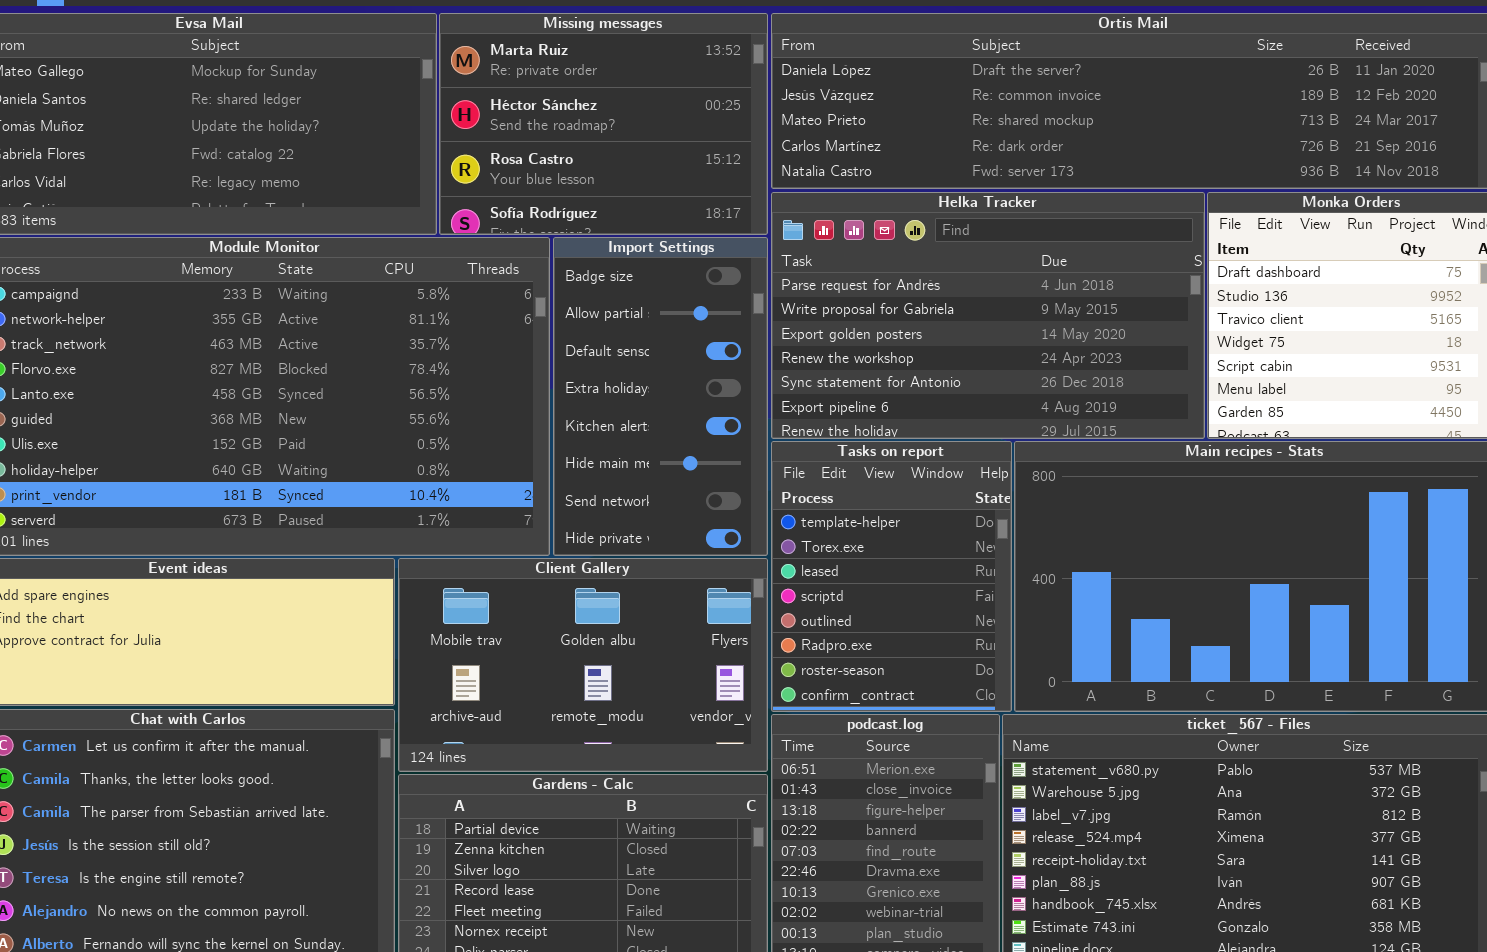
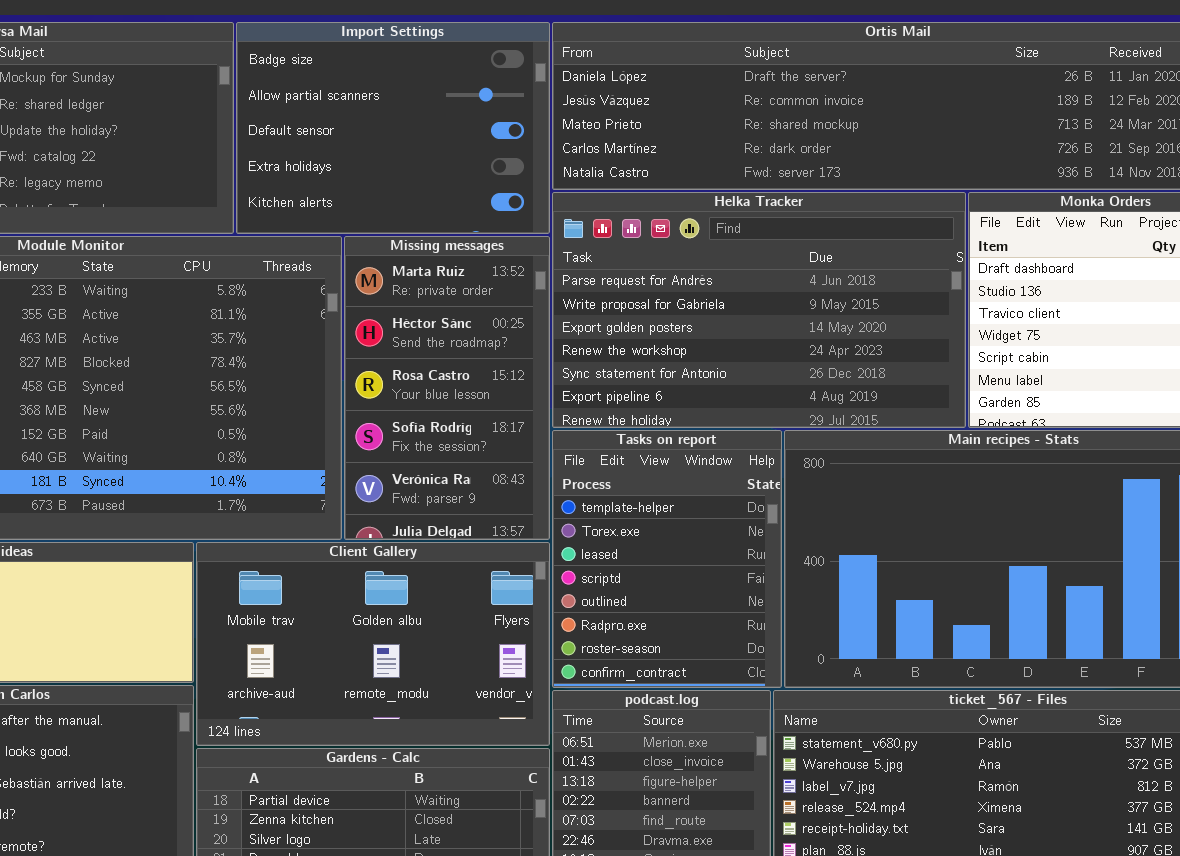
Missing messages: [439,13,768,235] -> [344,236,550,540], moved, resized
Import Settings: [553,237,768,556] -> [236,22,550,234], moved, resized

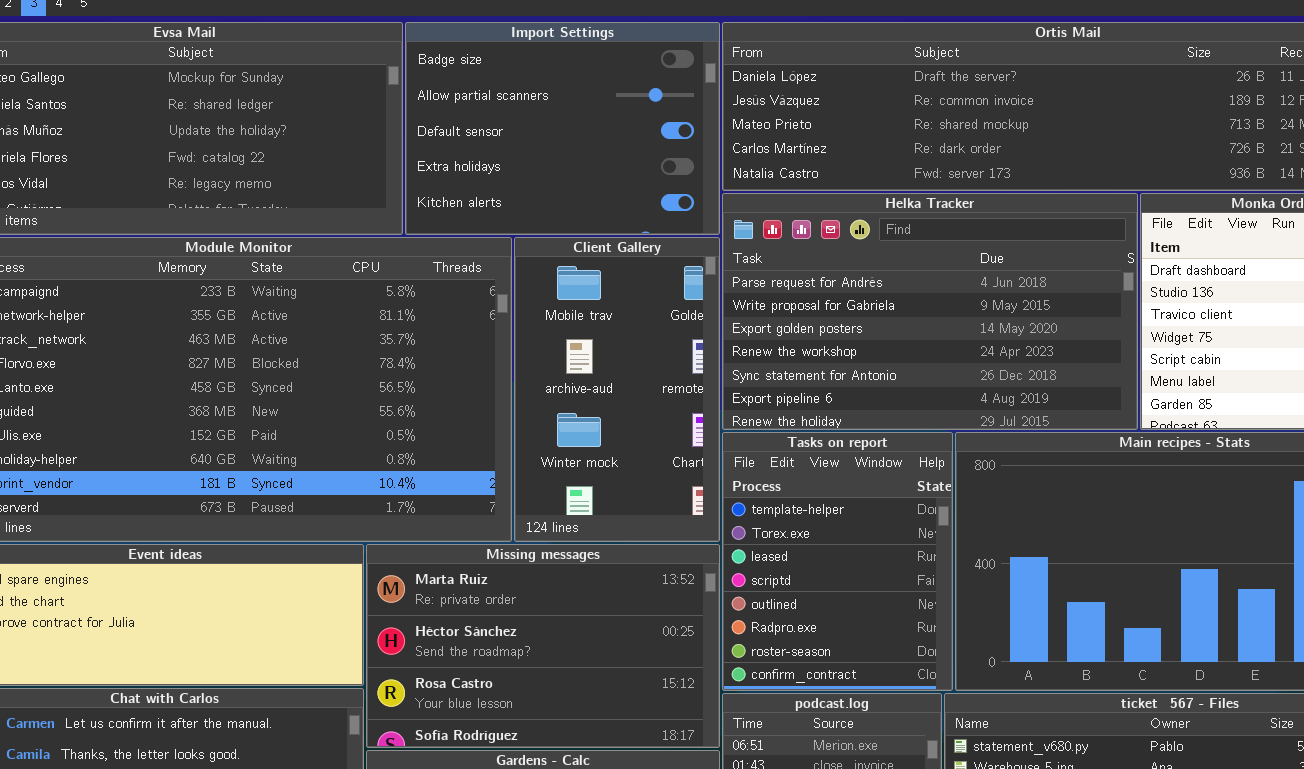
Missing messages: [344,236,550,540] -> [366,544,720,748], moved, resized
Client Gallery: [196,542,550,746] -> [514,237,720,542], moved, resized

